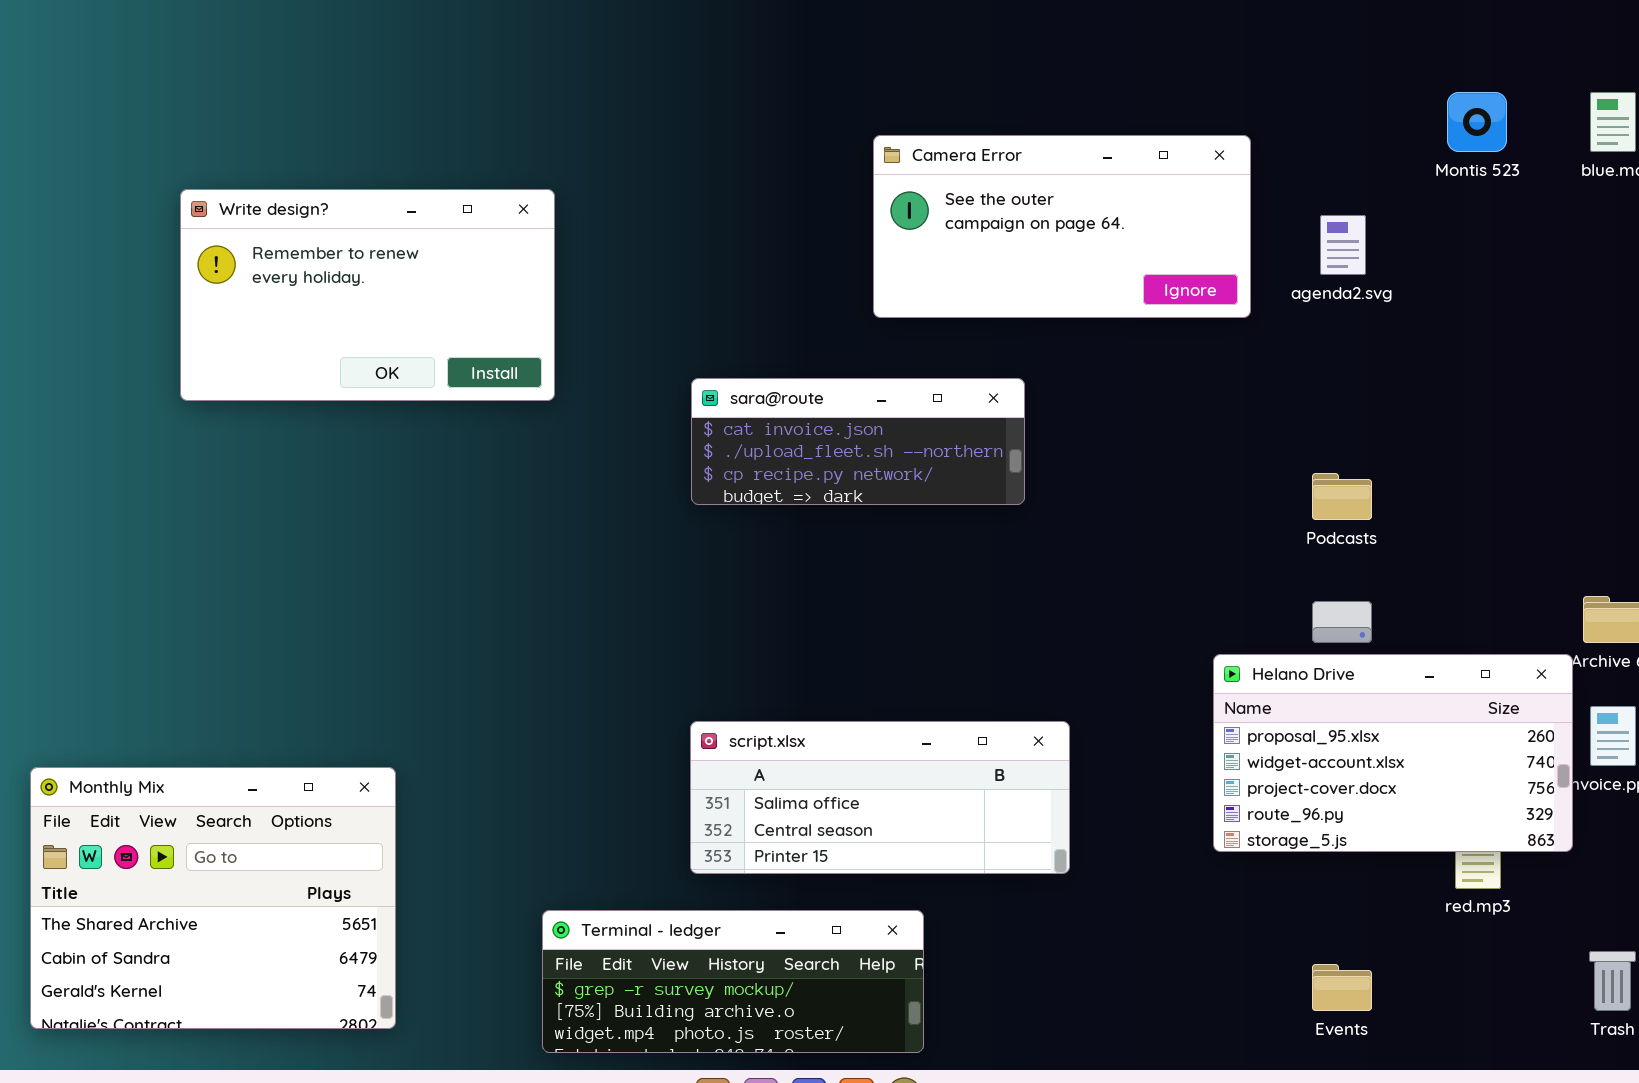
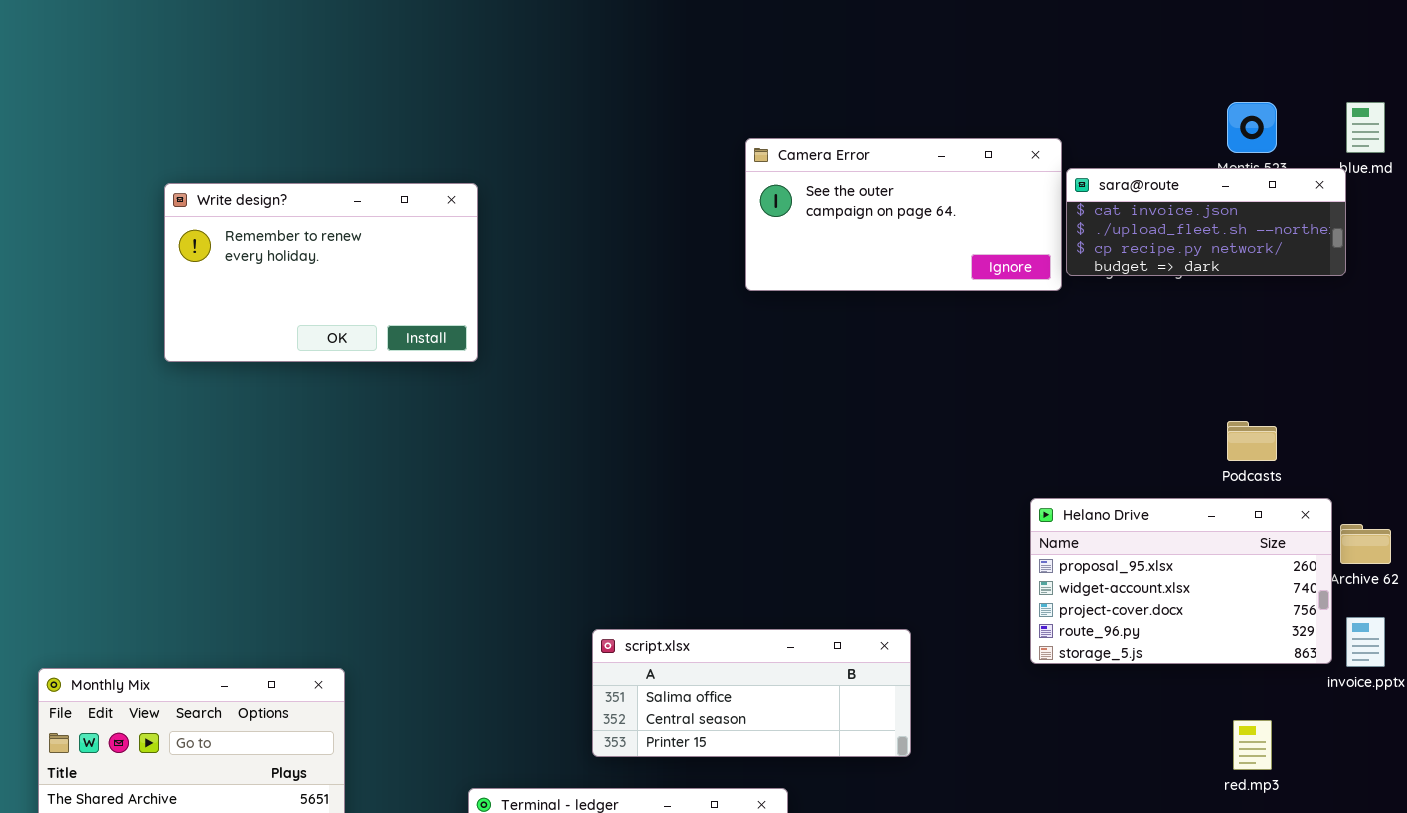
sara@route: [691,378,1025,505] -> [1066,168,1346,276], moved
Podcasts: [1312,473,1372,520] -> [1227,421,1277,461], moved
Helano Drive: [1213,654,1573,852] -> [1030,498,1332,664], moved

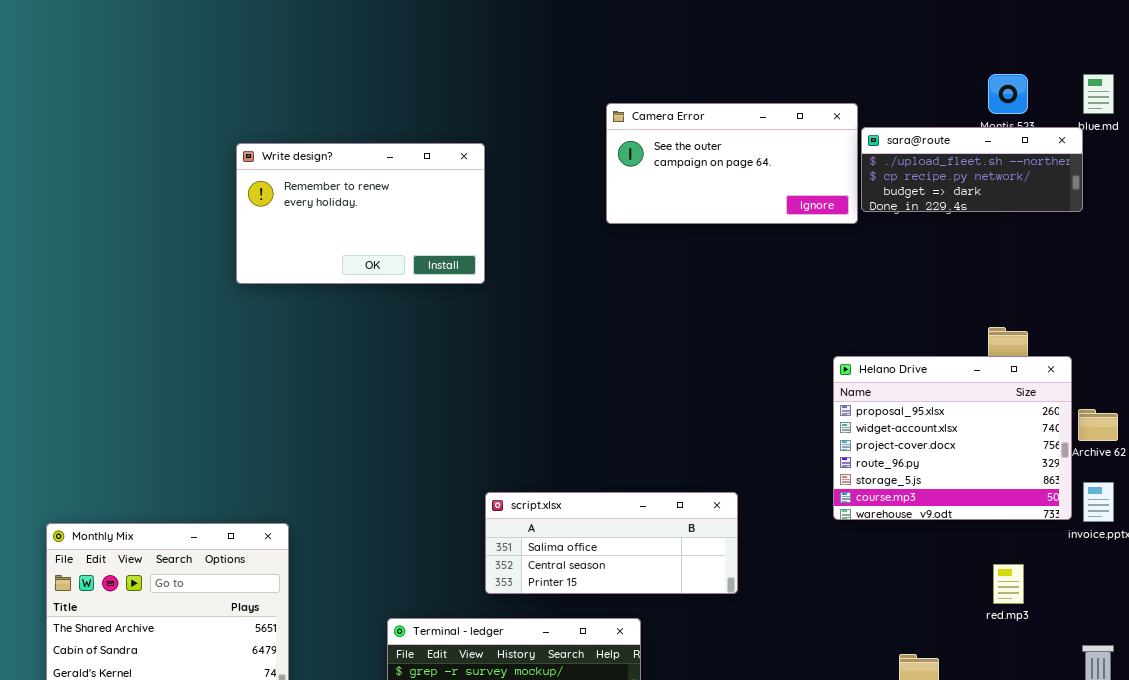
sara@route: [1066,168,1346,276] -> [861,127,1083,212], scrolled down 1 row
Write design?: [164,183,478,362] -> [236,143,485,284], moved
Helano Drive: [1030,498,1332,664] -> [833,356,1072,520], resized

